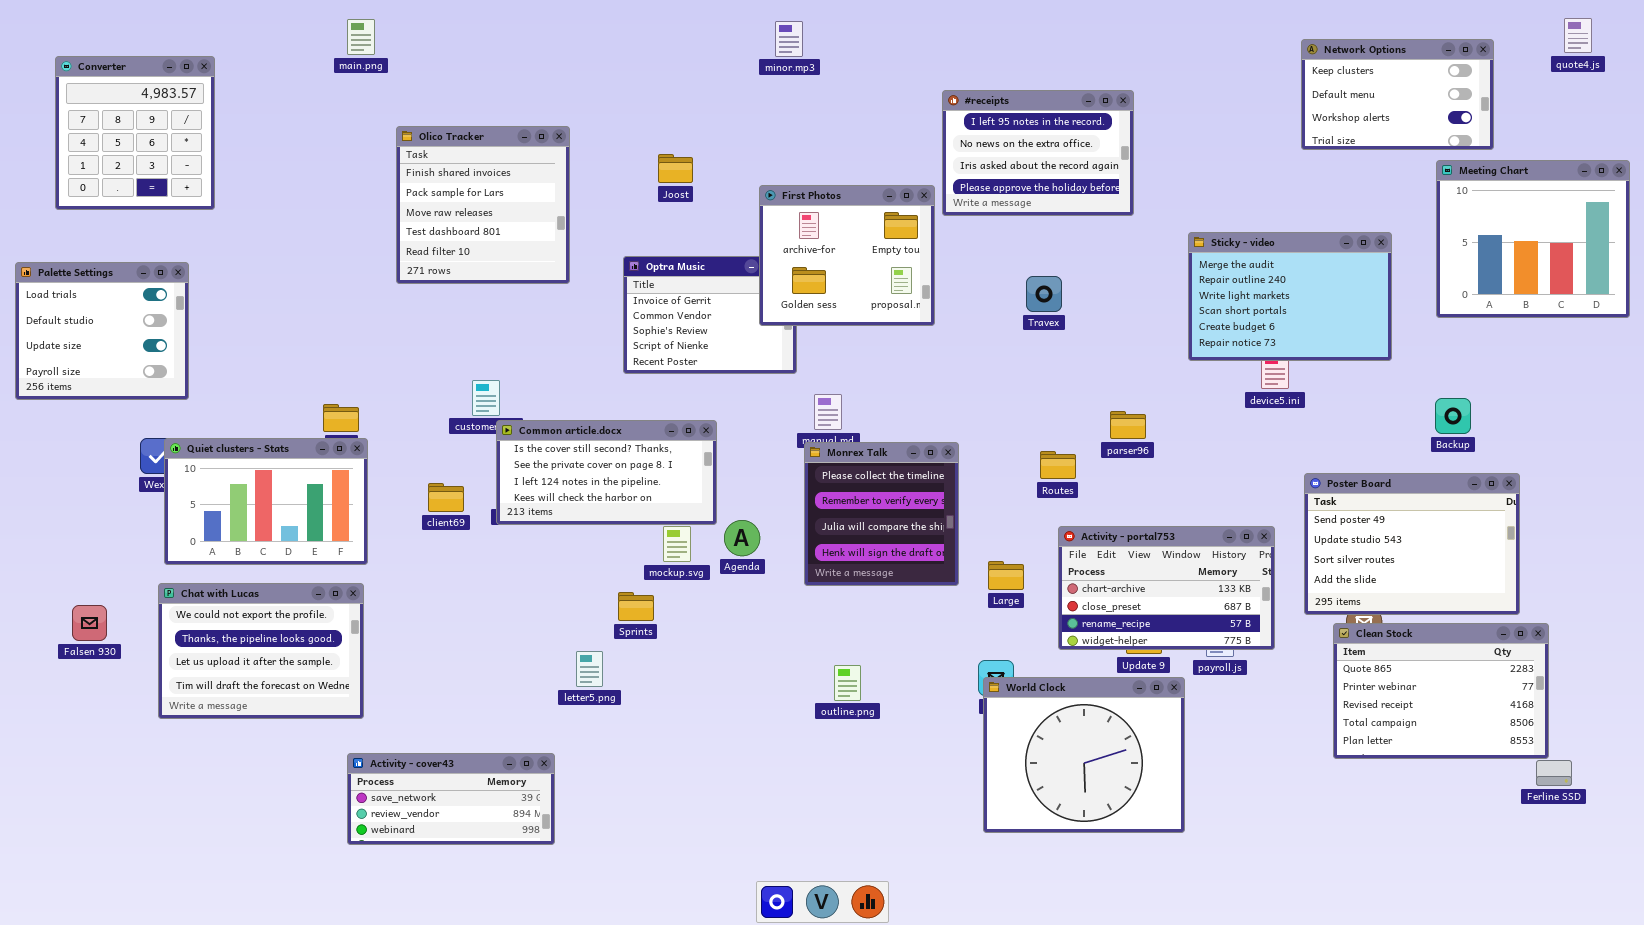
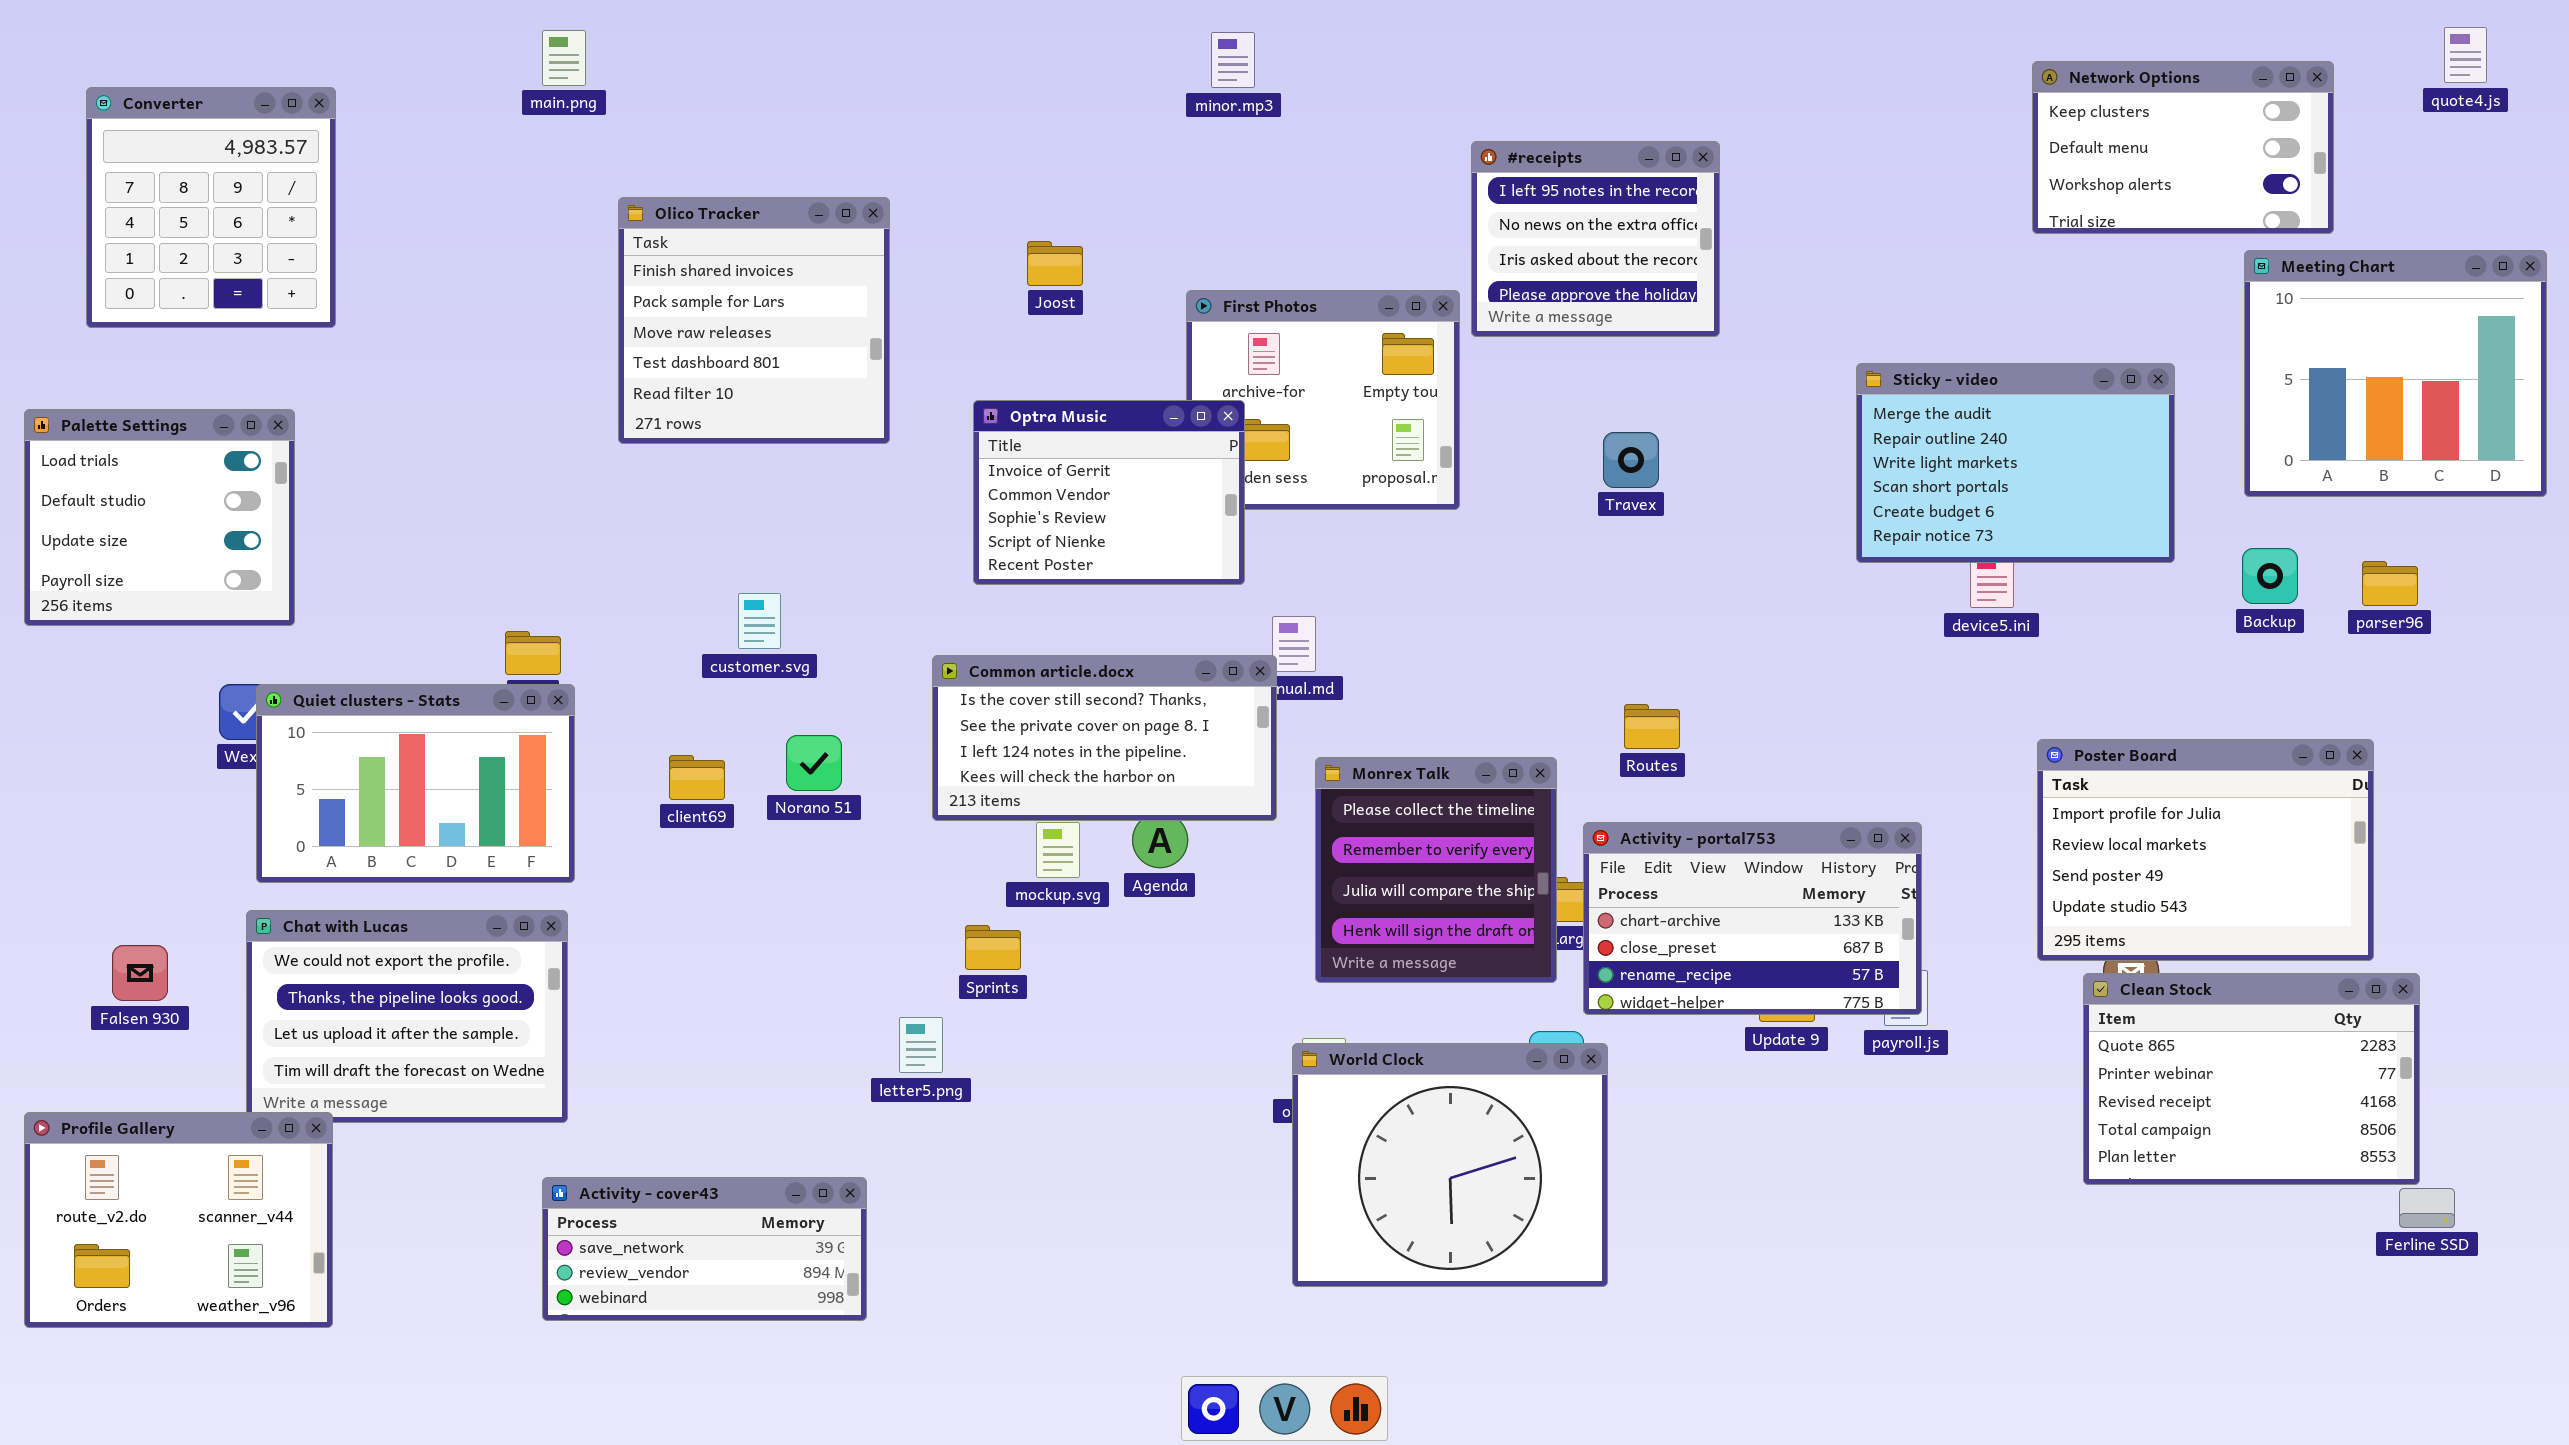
#receipts: [942,90,1134,216] -> [1471,141,1720,337], resized
Optra Music: [623,256,797,374] -> [973,400,1245,585], raised
Backup: [1435,398,1471,434] -> [2242,548,2298,604], moved
parser96: [1110,411,1146,439] -> [2362,561,2418,606], moved
Common article.docx: [496,420,717,525] -> [932,655,1277,821], moved
Monrex Talk: [804,442,959,586] -> [1315,757,1557,983], moved
Poster Board: [1304,473,1520,615] -> [2037,739,2374,961], scrolled up 2 rows
Activity - portal753: [1058,526,1275,650] -> [1583,822,1922,1015], moved
World Clock: [983,677,1185,833] -> [1292,1043,1608,1287], moved
Profile Gallery: none -> [24,1112,333,1328], opened

